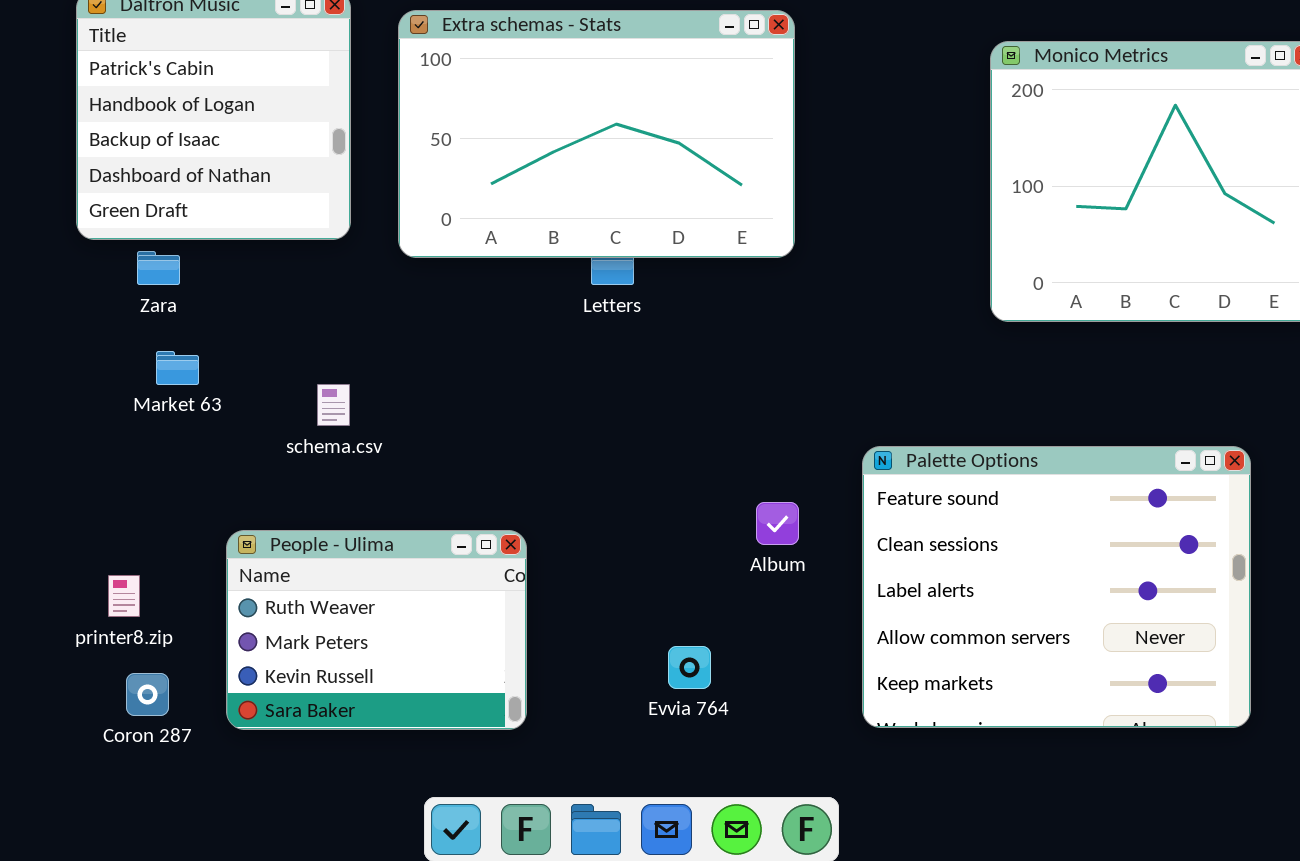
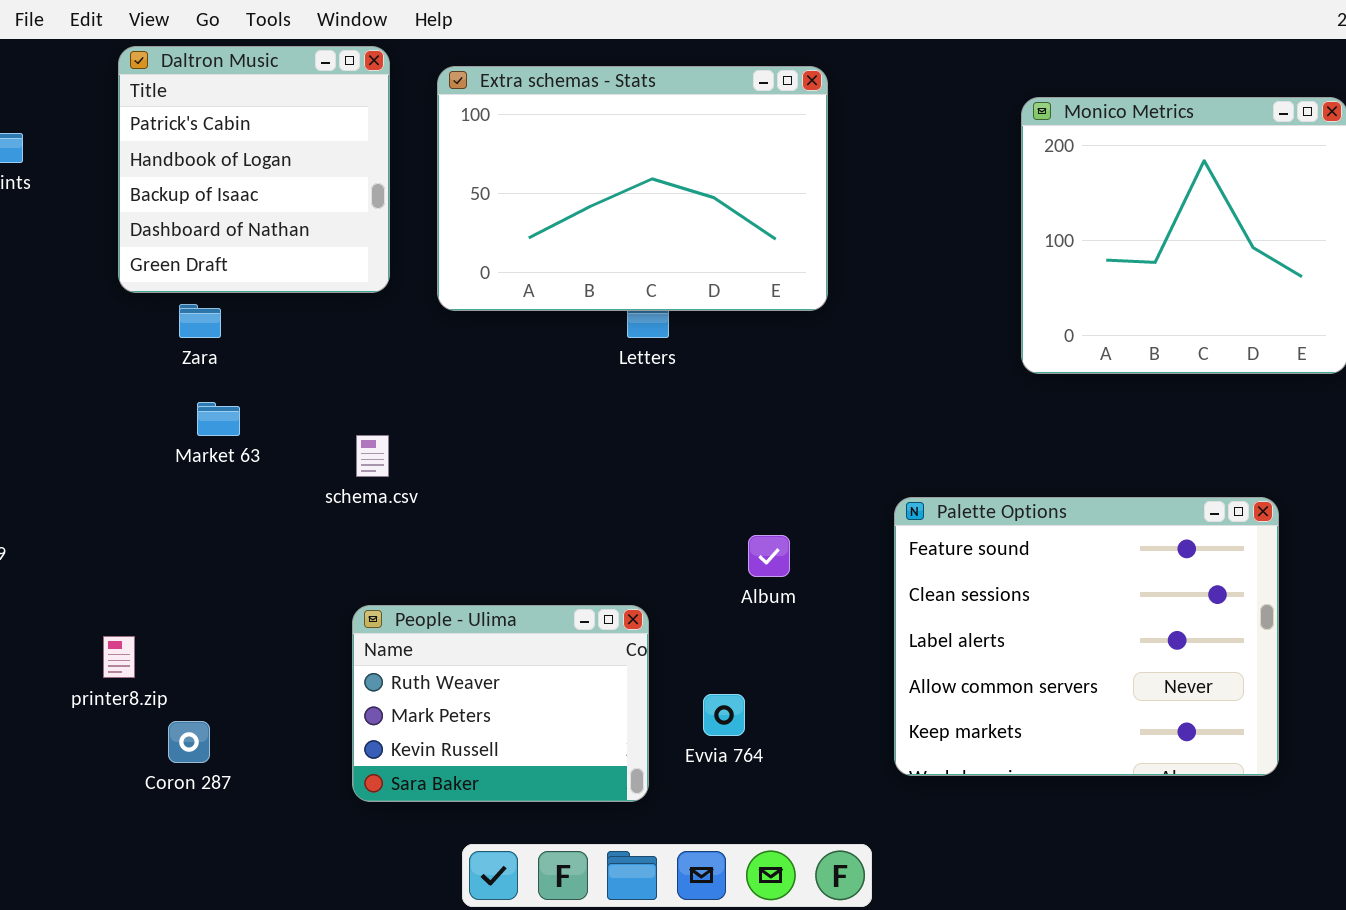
Album: [756,502,799,545] -> [748,535,790,577], moved
People - Ulima: [226,530,527,730] -> [352,605,649,802], moved
printer8.zip: [108,575,140,617] -> [103,636,135,678], moved

